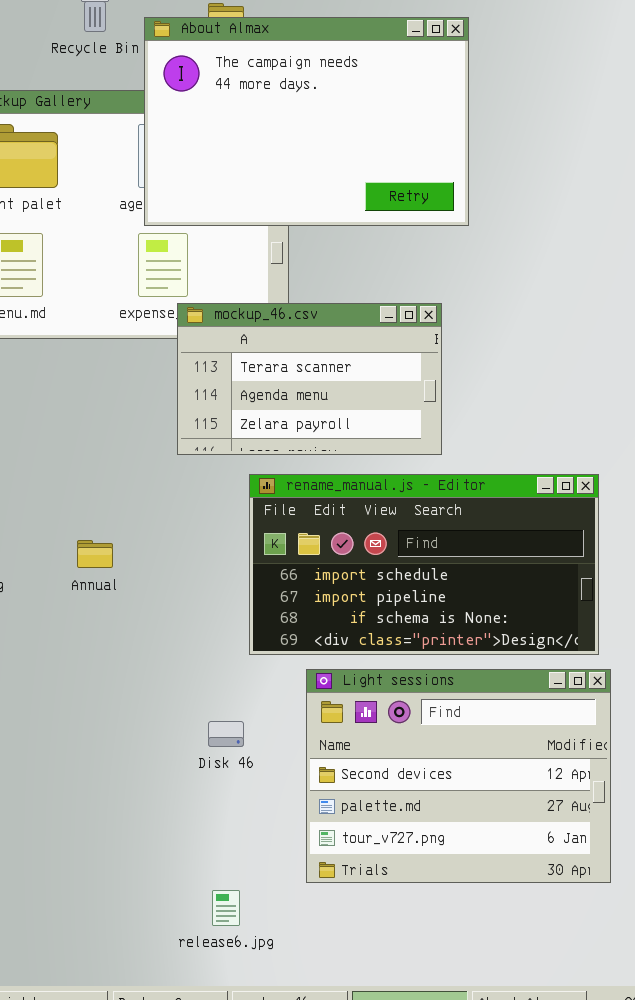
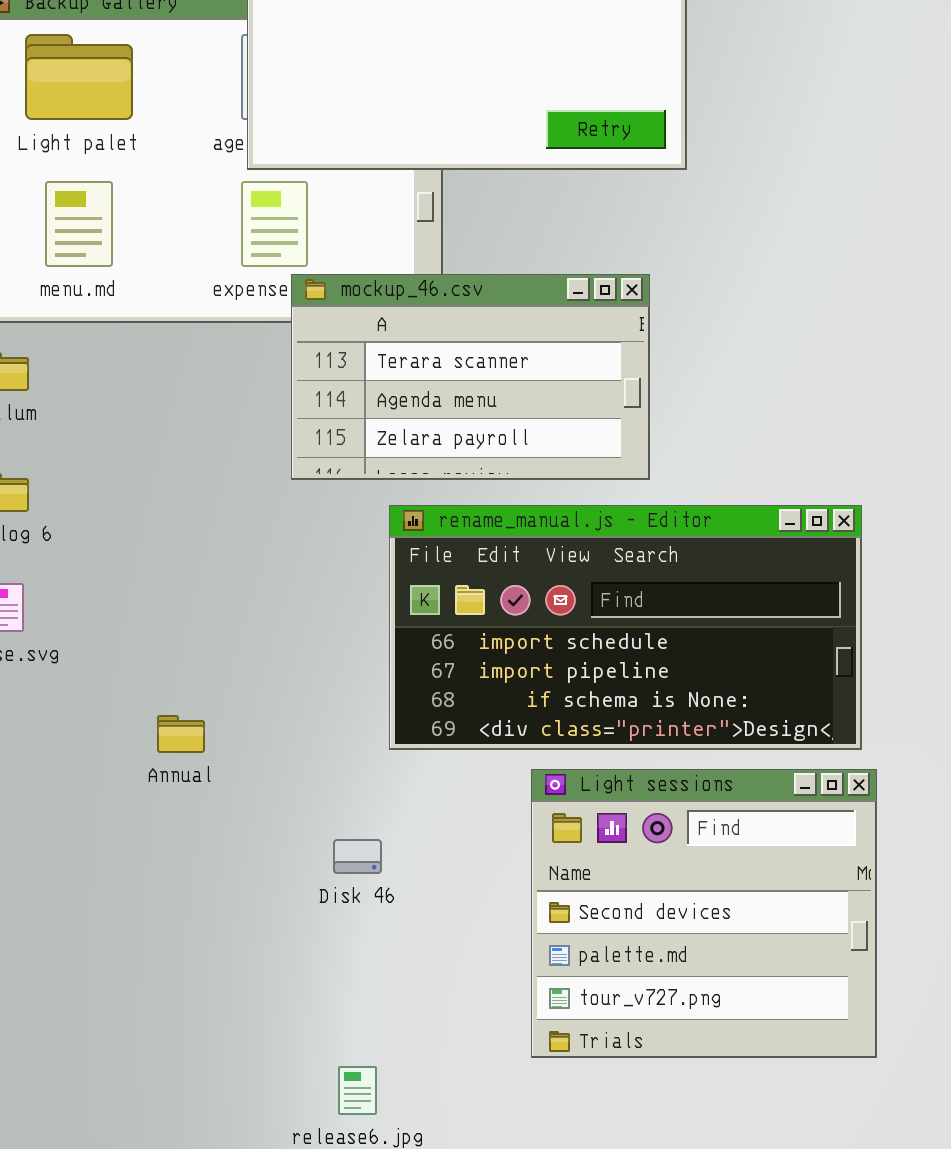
Annual: [77,540,113,568] -> [157,715,205,753], moved
Light sessions: [306,669,611,883] -> [531,769,877,1058], resized

